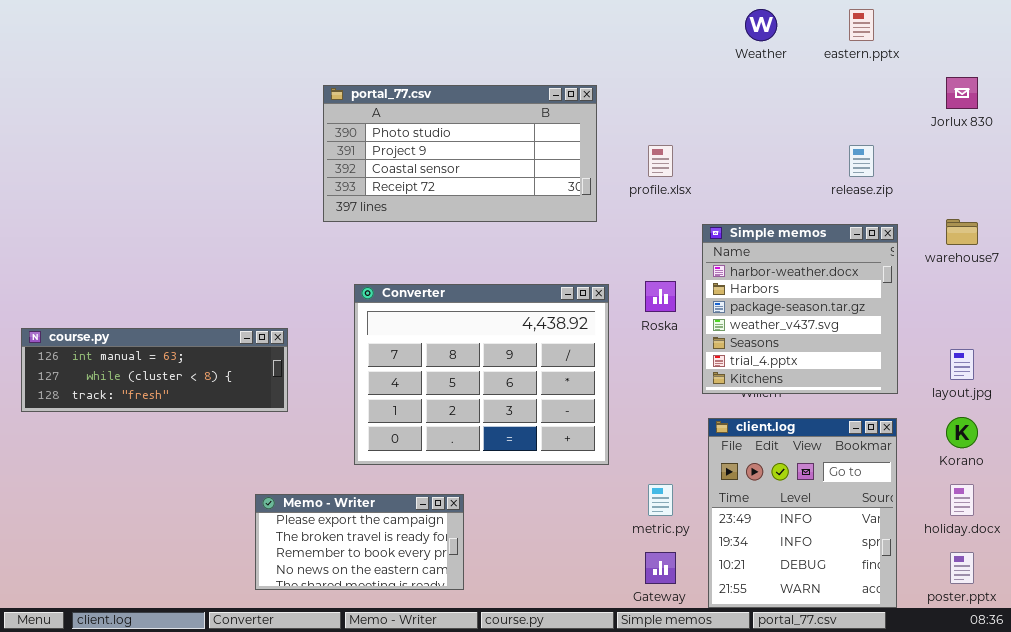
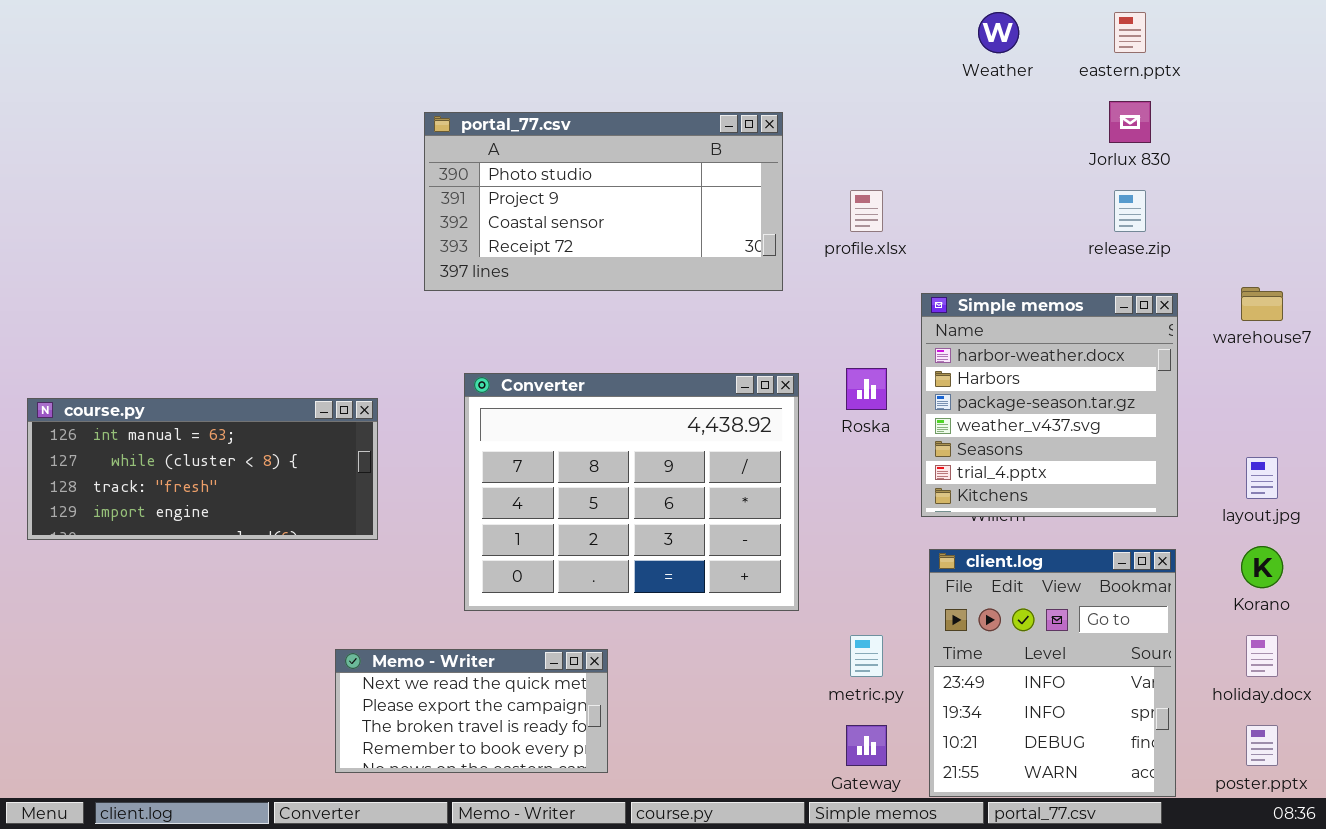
Jorlux 830: [946,77,978,109] -> [1109,101,1151,143], moved
course.py: [21,328,288,412] -> [27,398,378,540], resized
Memo - Writer: [255,494,464,590] -> [335,649,608,773], scrolled up 1 row

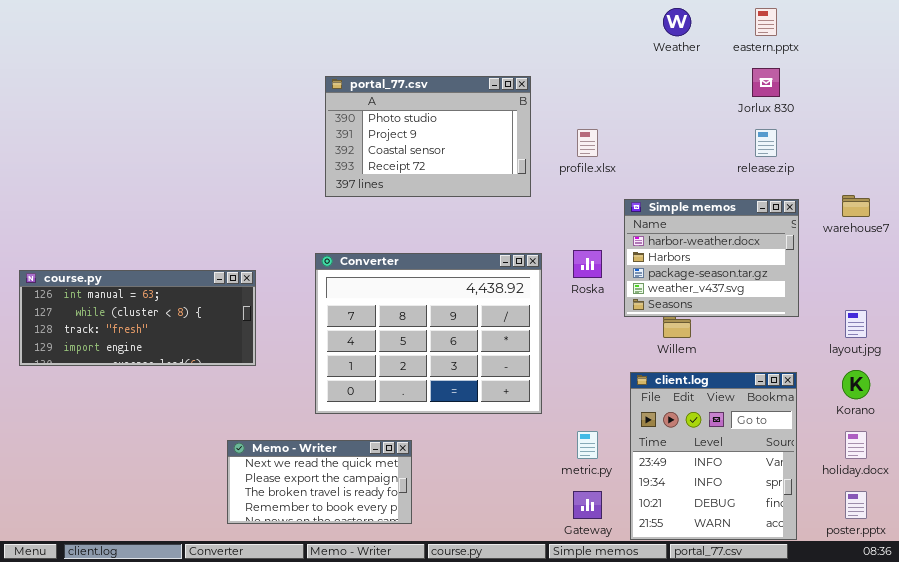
portal_77.csv: [424,112,783,291] -> [325,76,531,197], resized
Simple memos: [921,293,1178,517] -> [624,199,799,317], resized

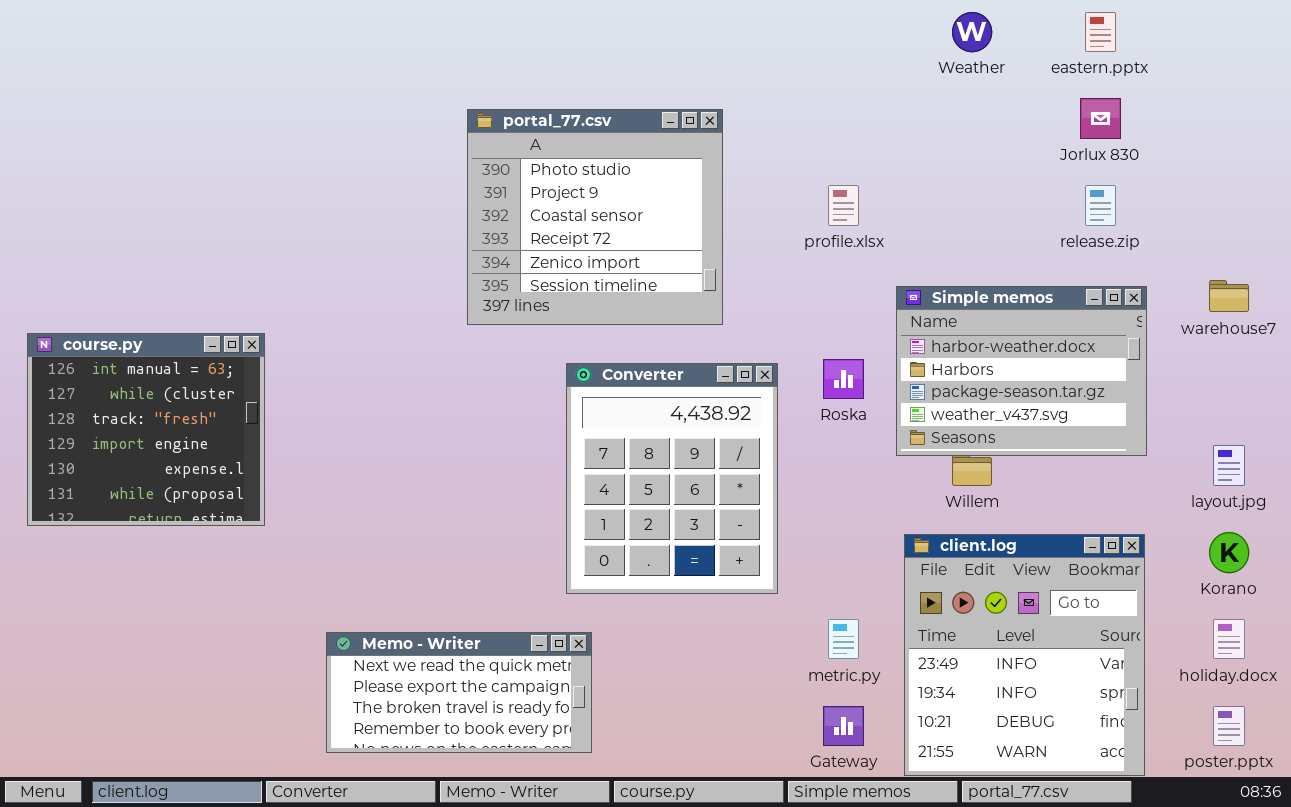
portal_77.csv: [325,76,531,197] -> [467,109,723,325], resized
Converter: [315,253,542,414] -> [566,363,778,594], resized
course.py: [19,270,256,366] -> [27,333,265,526], resized

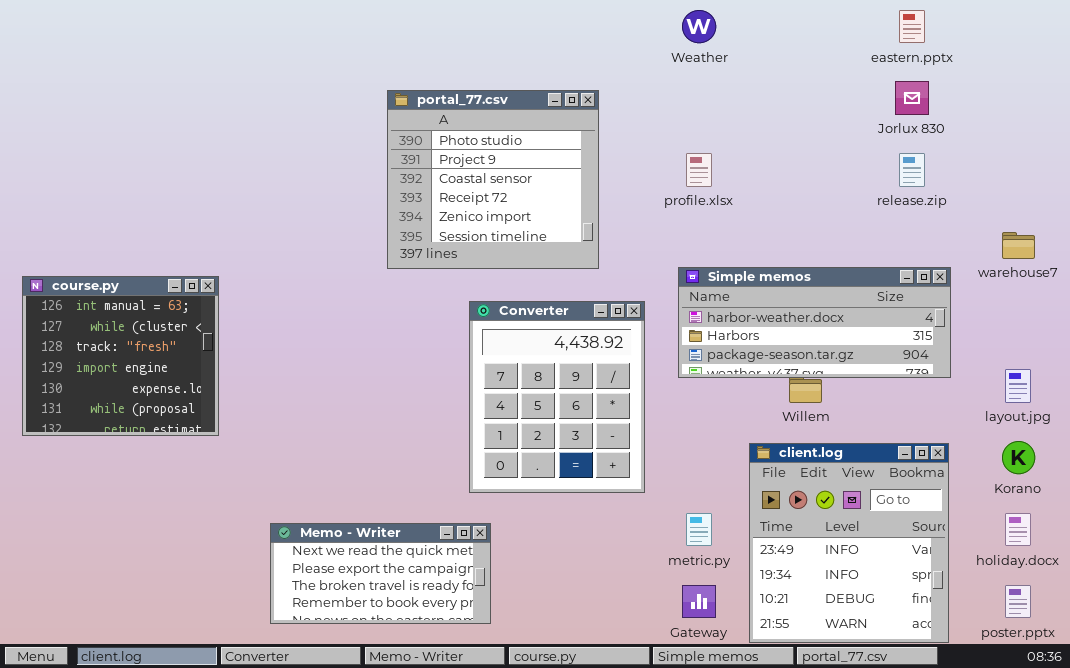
Weather: [952,12,992,52] -> [682,10,716,43], moved
Simple memos: [896,286,1147,456] -> [678,267,951,378], resized

